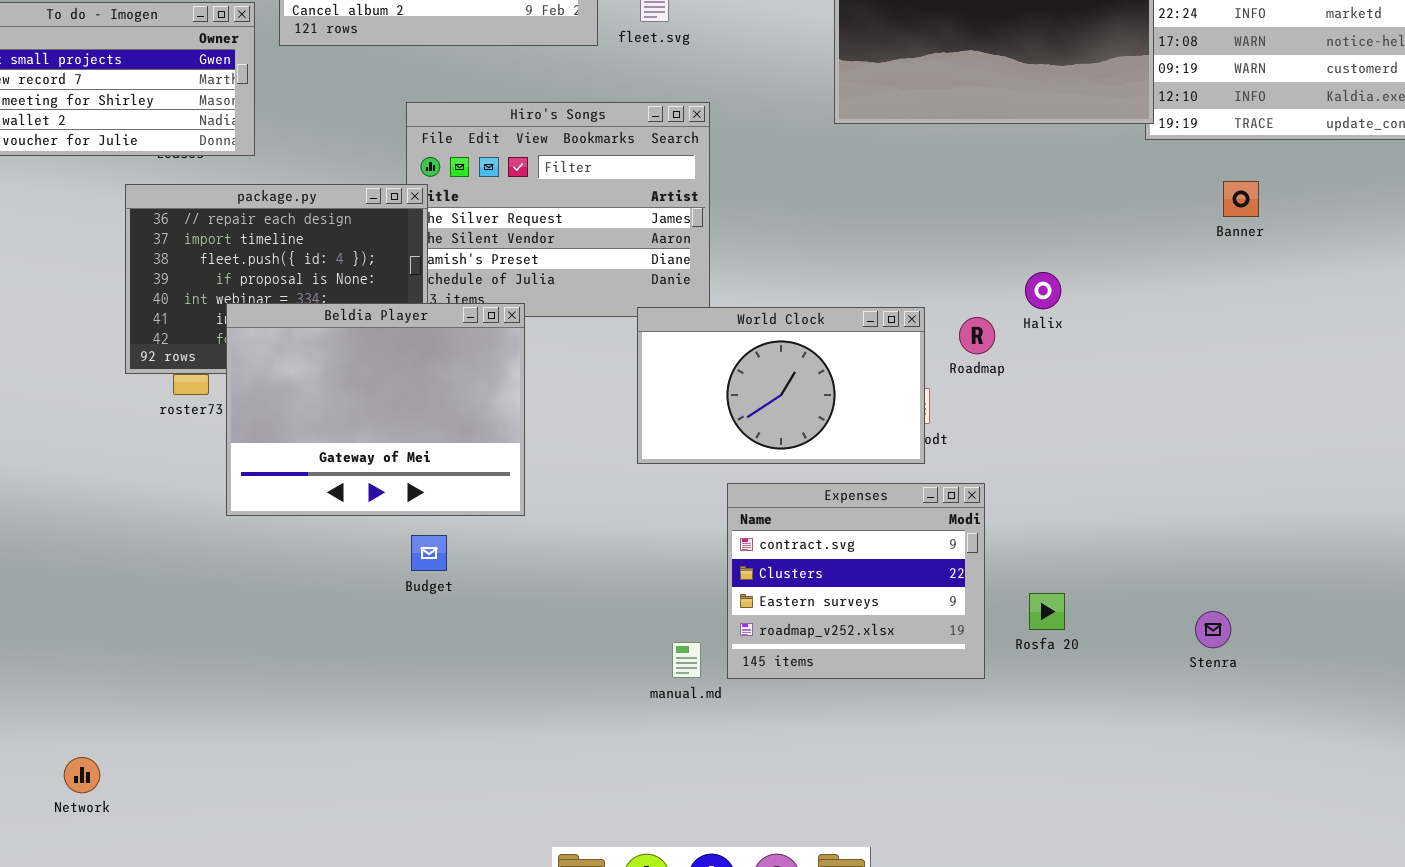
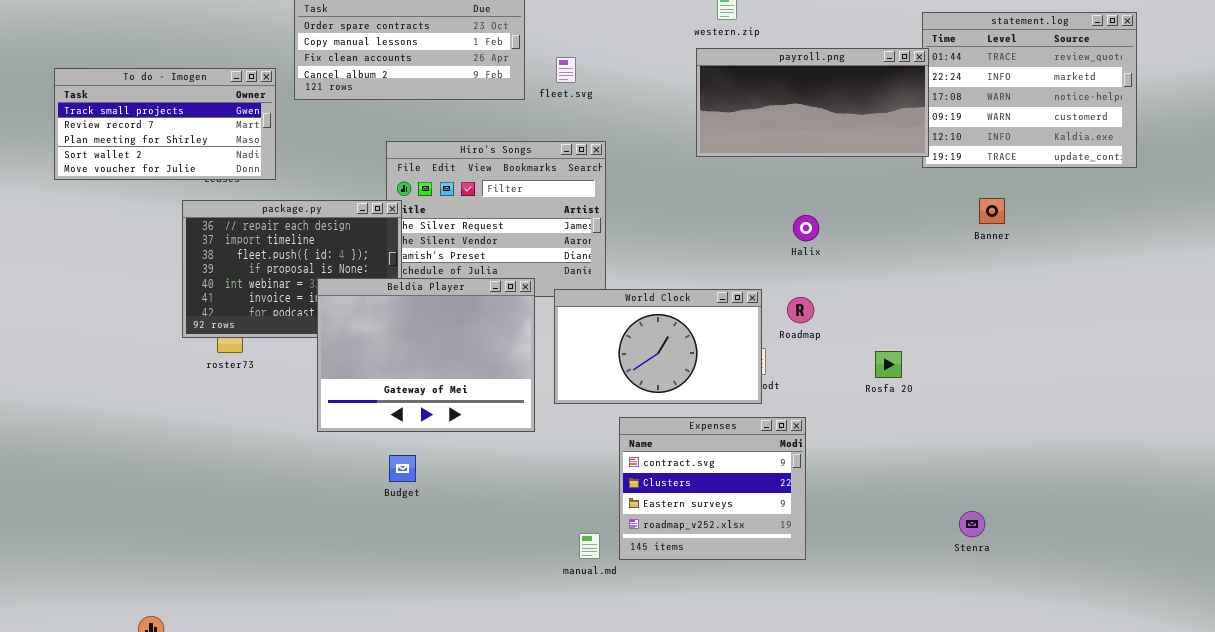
Halix: [1025,272,1061,309] -> [793,215,819,241], moved
Beldia Player: [226,303,525,516] -> [317,278,535,432], moved
Rosfa 20: [1029,593,1065,630] -> [875,351,902,378], moved

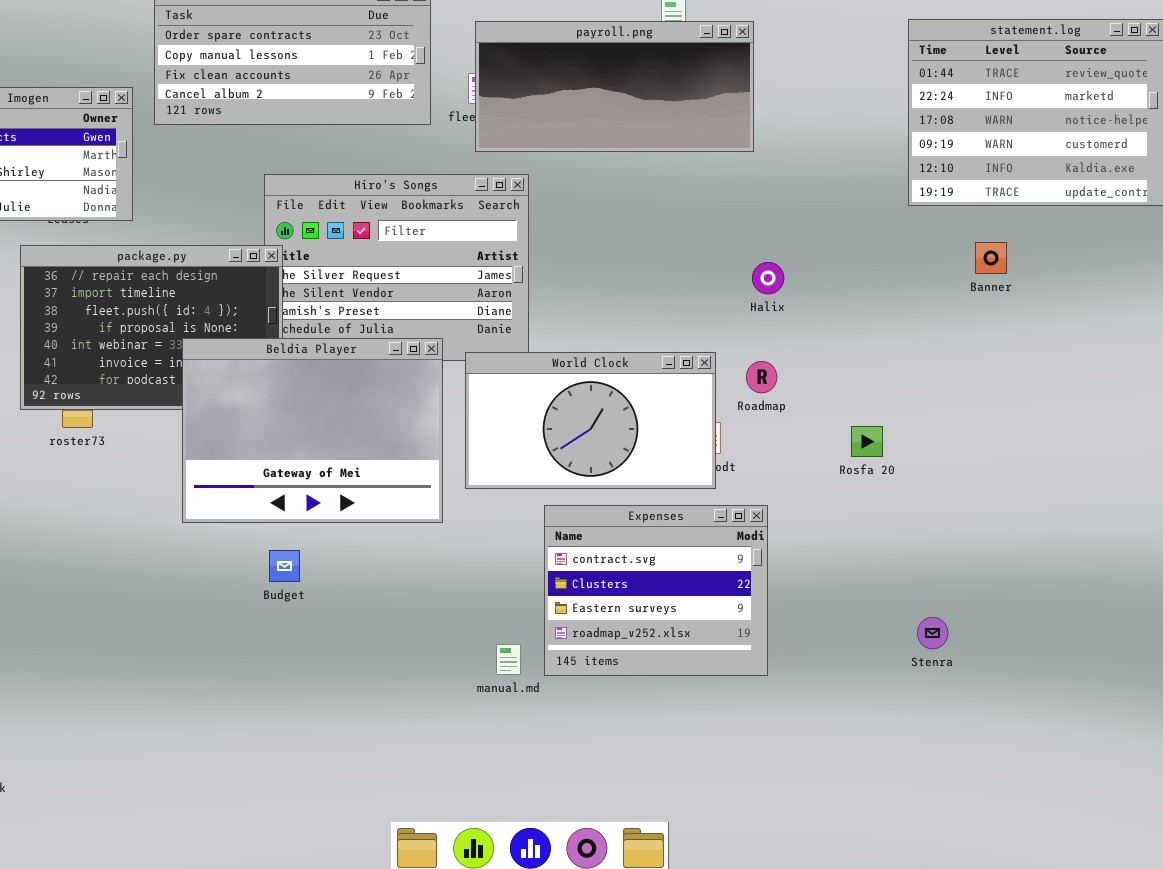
payroll.png: [696,48,929,157] -> [475,21,754,152], moved
Stenra: [959,511,985,537] -> [917,617,948,649], moved

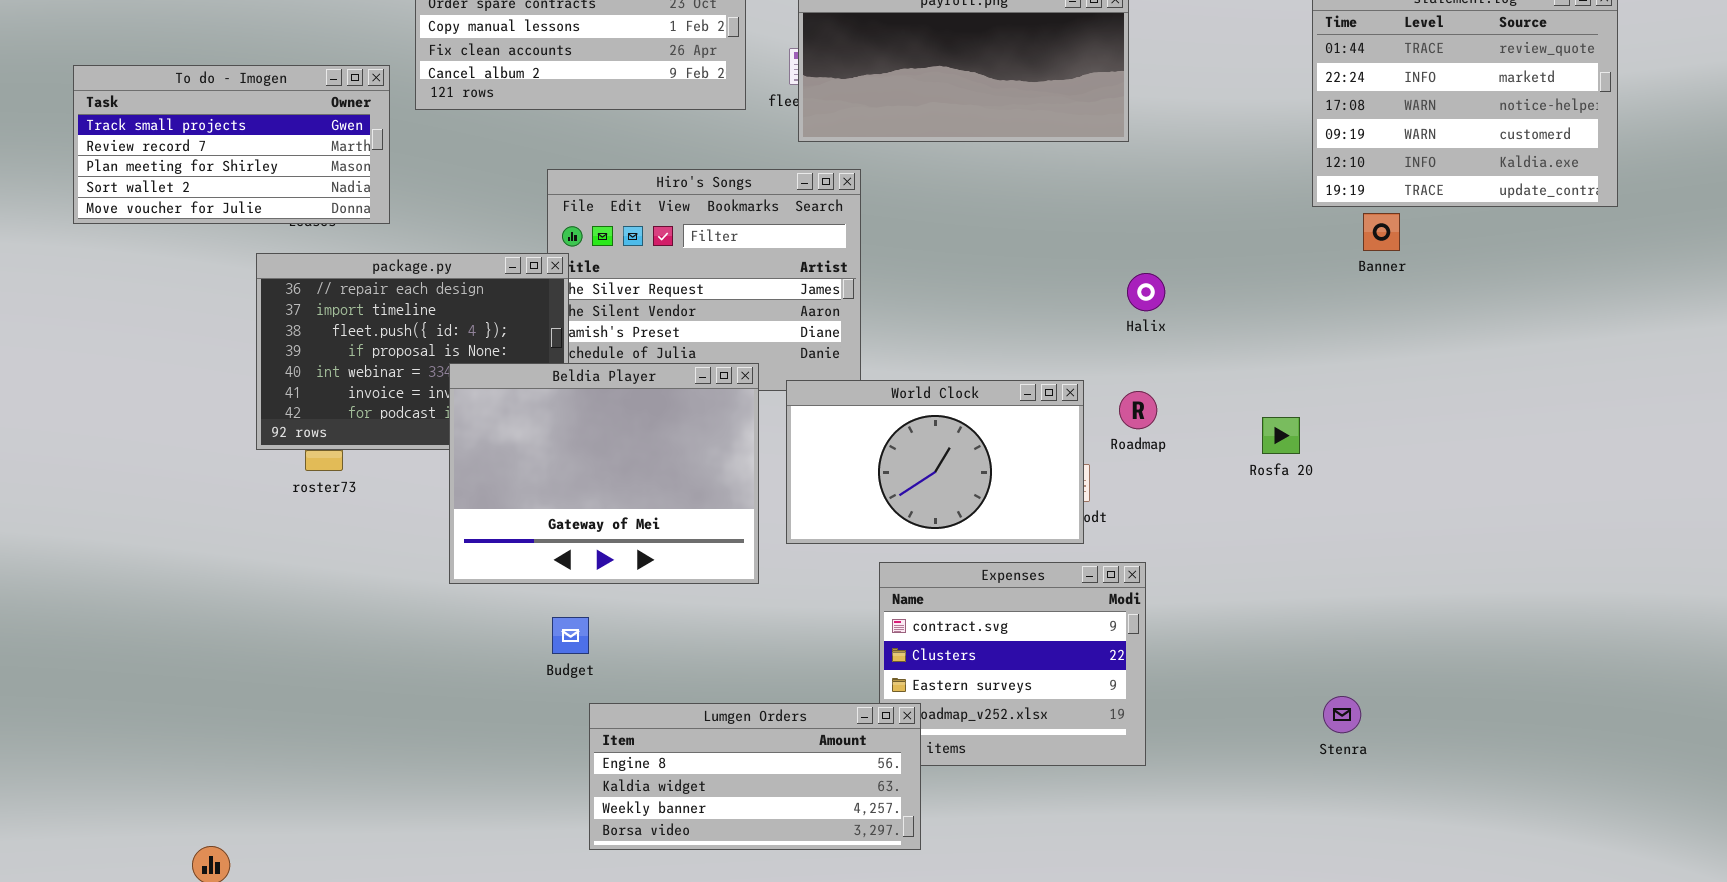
Banner: [975,242,1007,274] -> [1363,213,1400,251], moved
Rosfa 20: [851,426,883,457] -> [1262,417,1300,454], moved
Lumgen Orders: none -> [589,703,921,850], opened

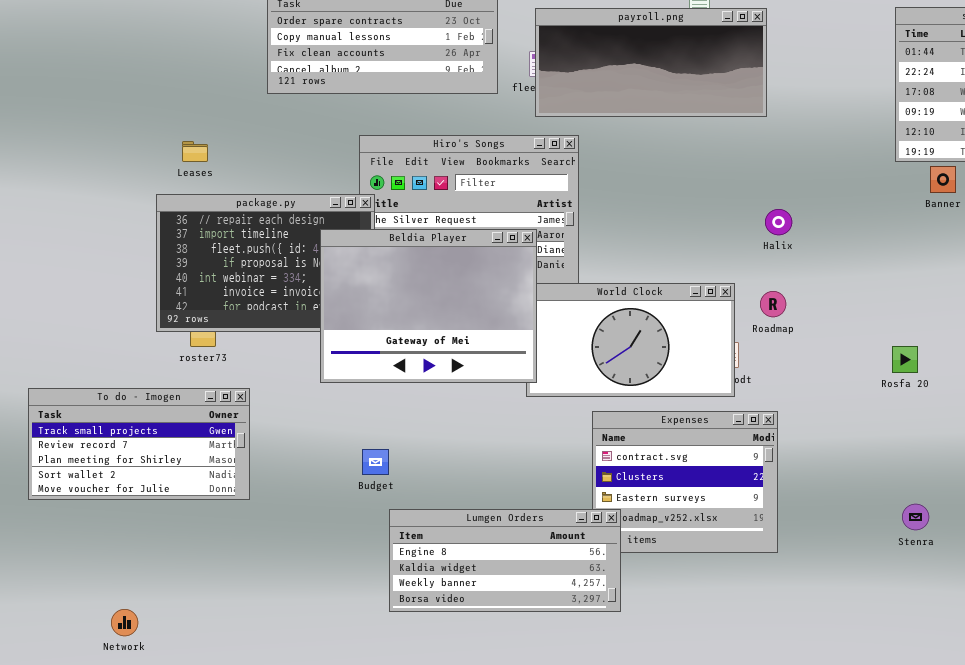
To do - Imogen: [73,65,390,224] -> [28,388,250,500], moved
Beldia Player: [449,363,759,584] -> [320,229,537,383], moved
Rosfa 20: [1262,417,1300,454] -> [892,346,918,373], moved

